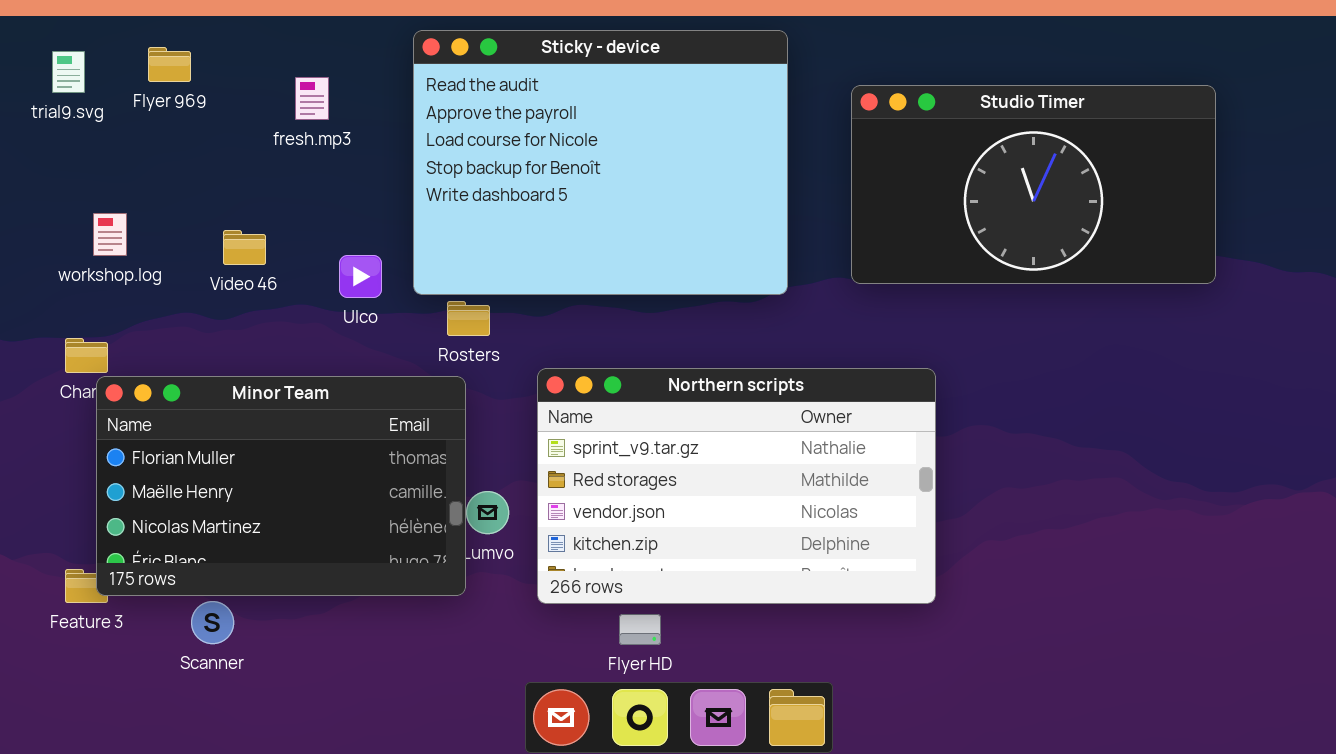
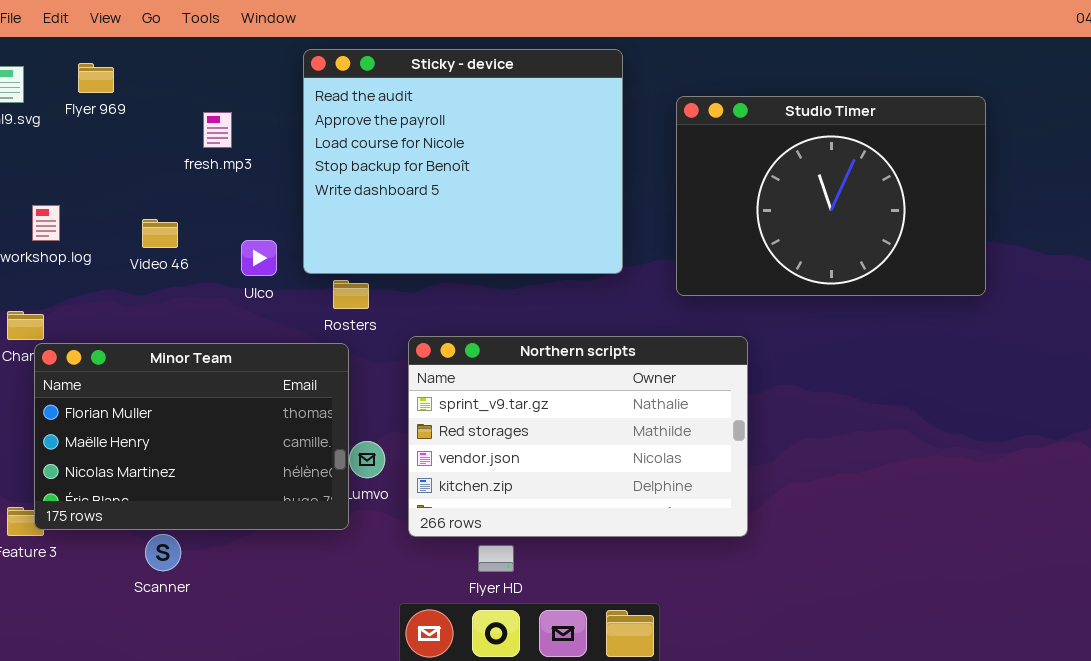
fresh.mp3: [295,77,329,120] -> [203,112,232,148], moved
Studio Timer: [851,85,1216,284] -> [676,96,986,296], resized
Scanner: [191,601,234,644] -> [145,534,181,571], moved

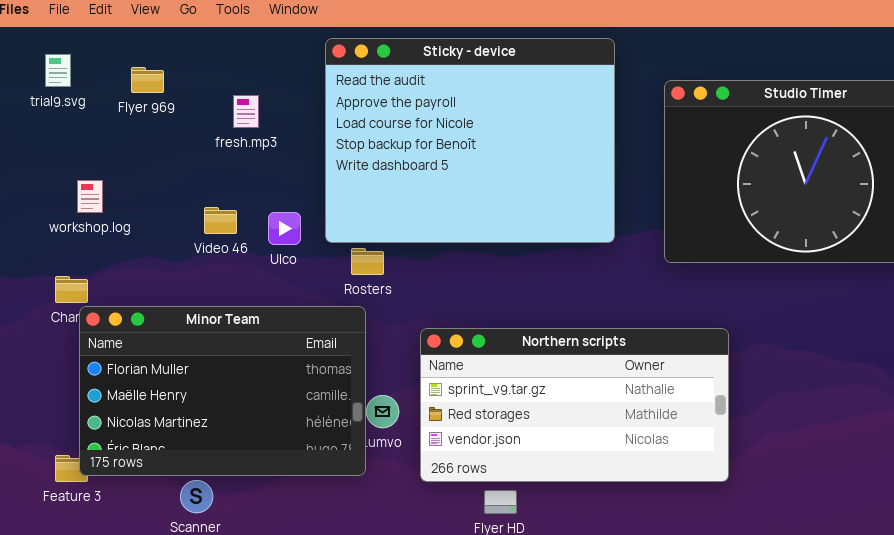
Flyer 969: [78,63,114,93] -> [131,67,164,93], moved
Video 46: [142,219,178,248] -> [204,207,237,234], moved
Northern scripts: [408,336,748,537] -> [420,328,729,482], resized

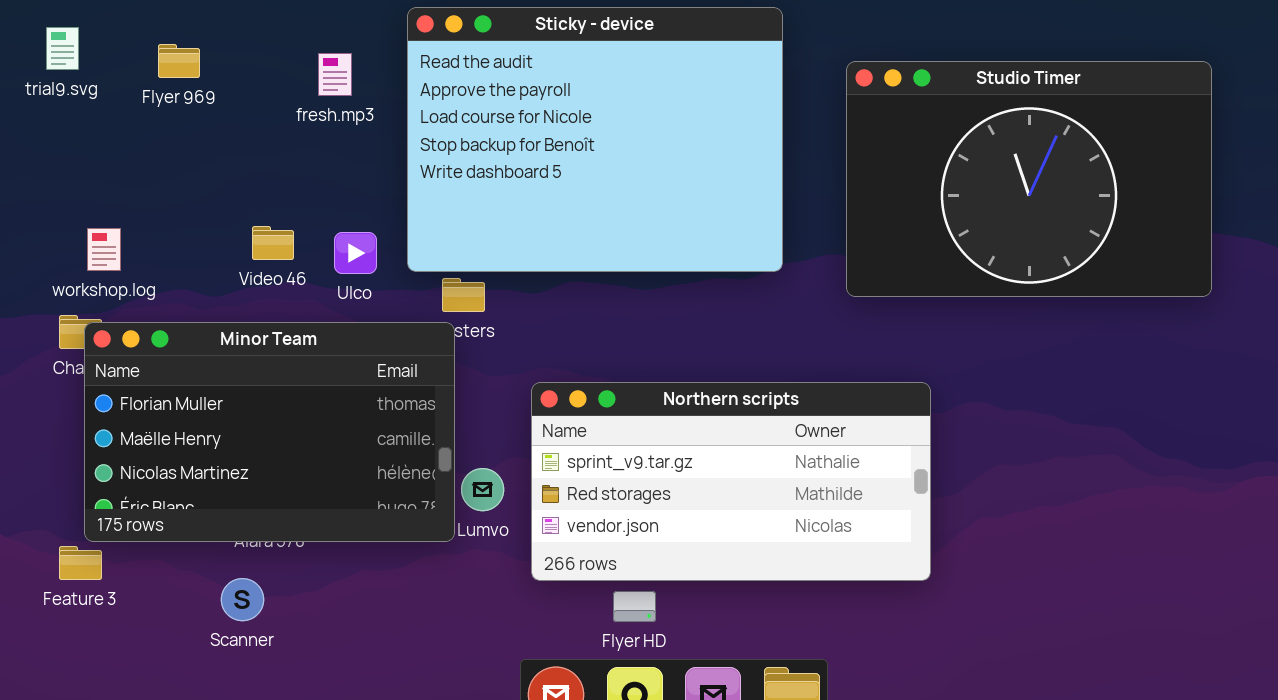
fresh.mp3: [233,95,259,128] -> [318,53,352,96], moved
workshop.log: [77,180,103,213] -> [87,228,121,271], moved
Minor Team: [79,306,366,476] -> [84,322,455,542], moved

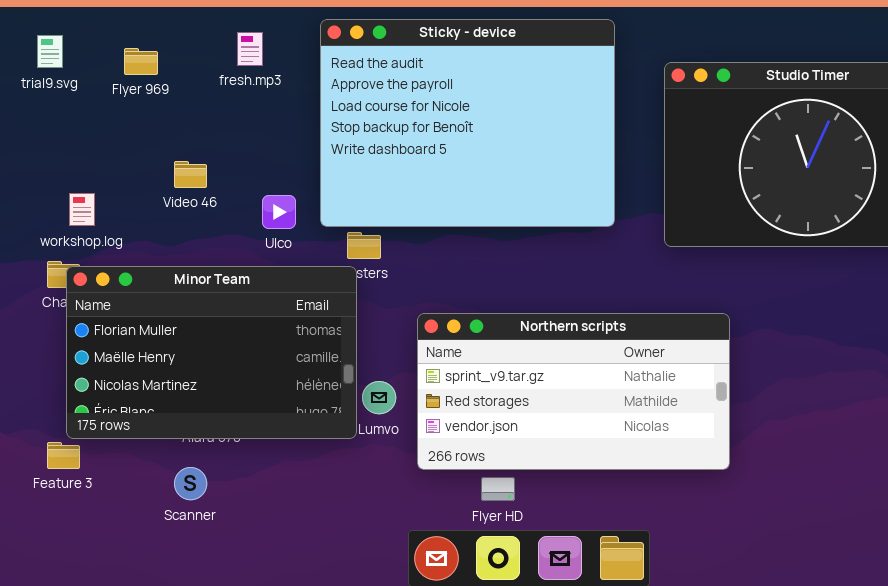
fresh.mp3: [318,53,352,96] -> [237,32,263,66], moved
Video 46: [252,226,294,260] -> [174,161,207,188], moved

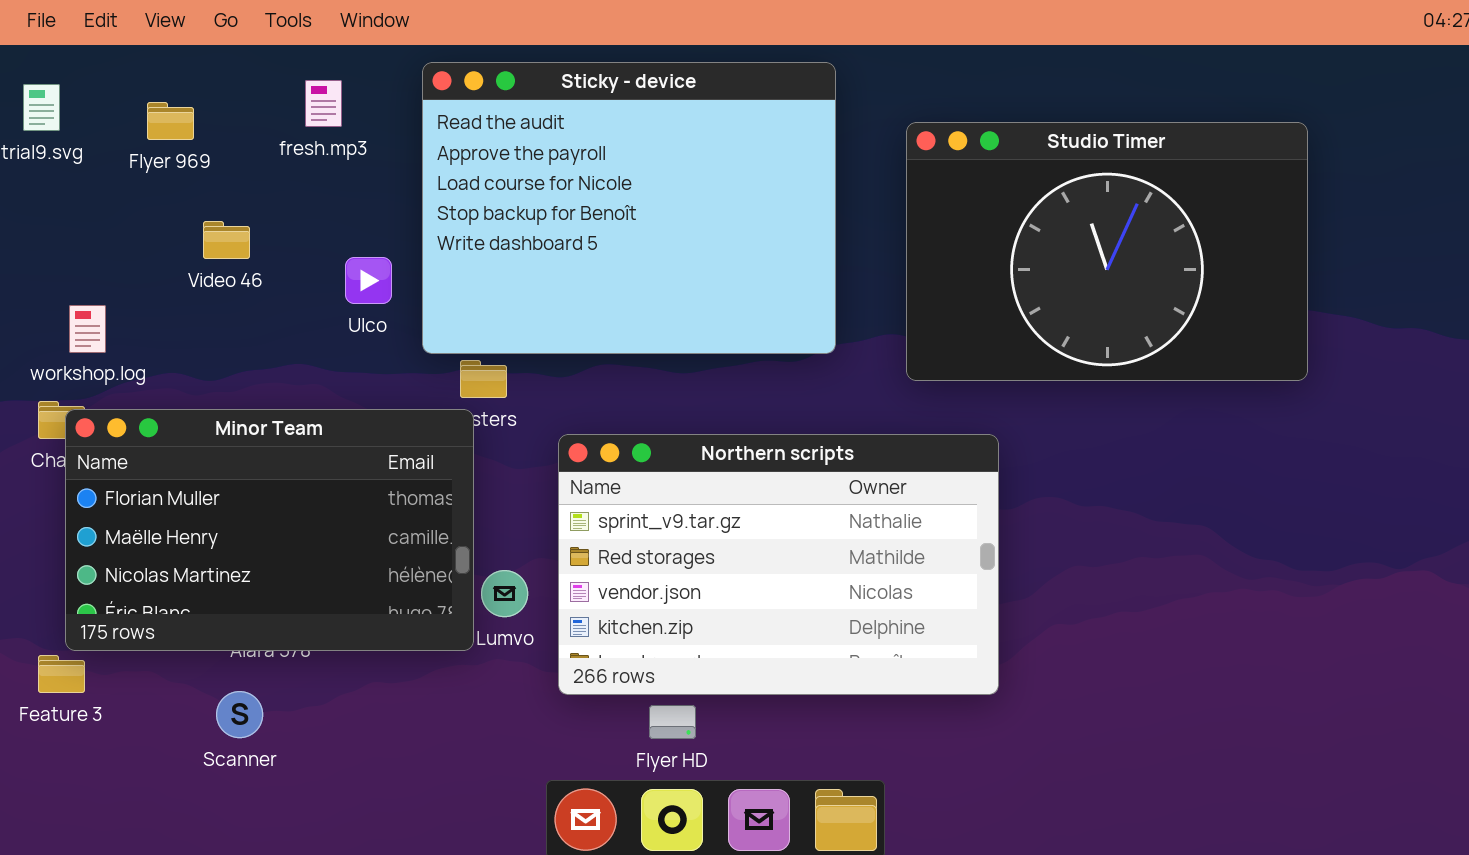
Video 46: [174,161,207,188] -> [203,221,250,259], moved
Ulco: [262,195,296,229] -> [345,257,392,304], moved
Northern scripts: [417,313,730,470] -> [558,434,999,695], resized

